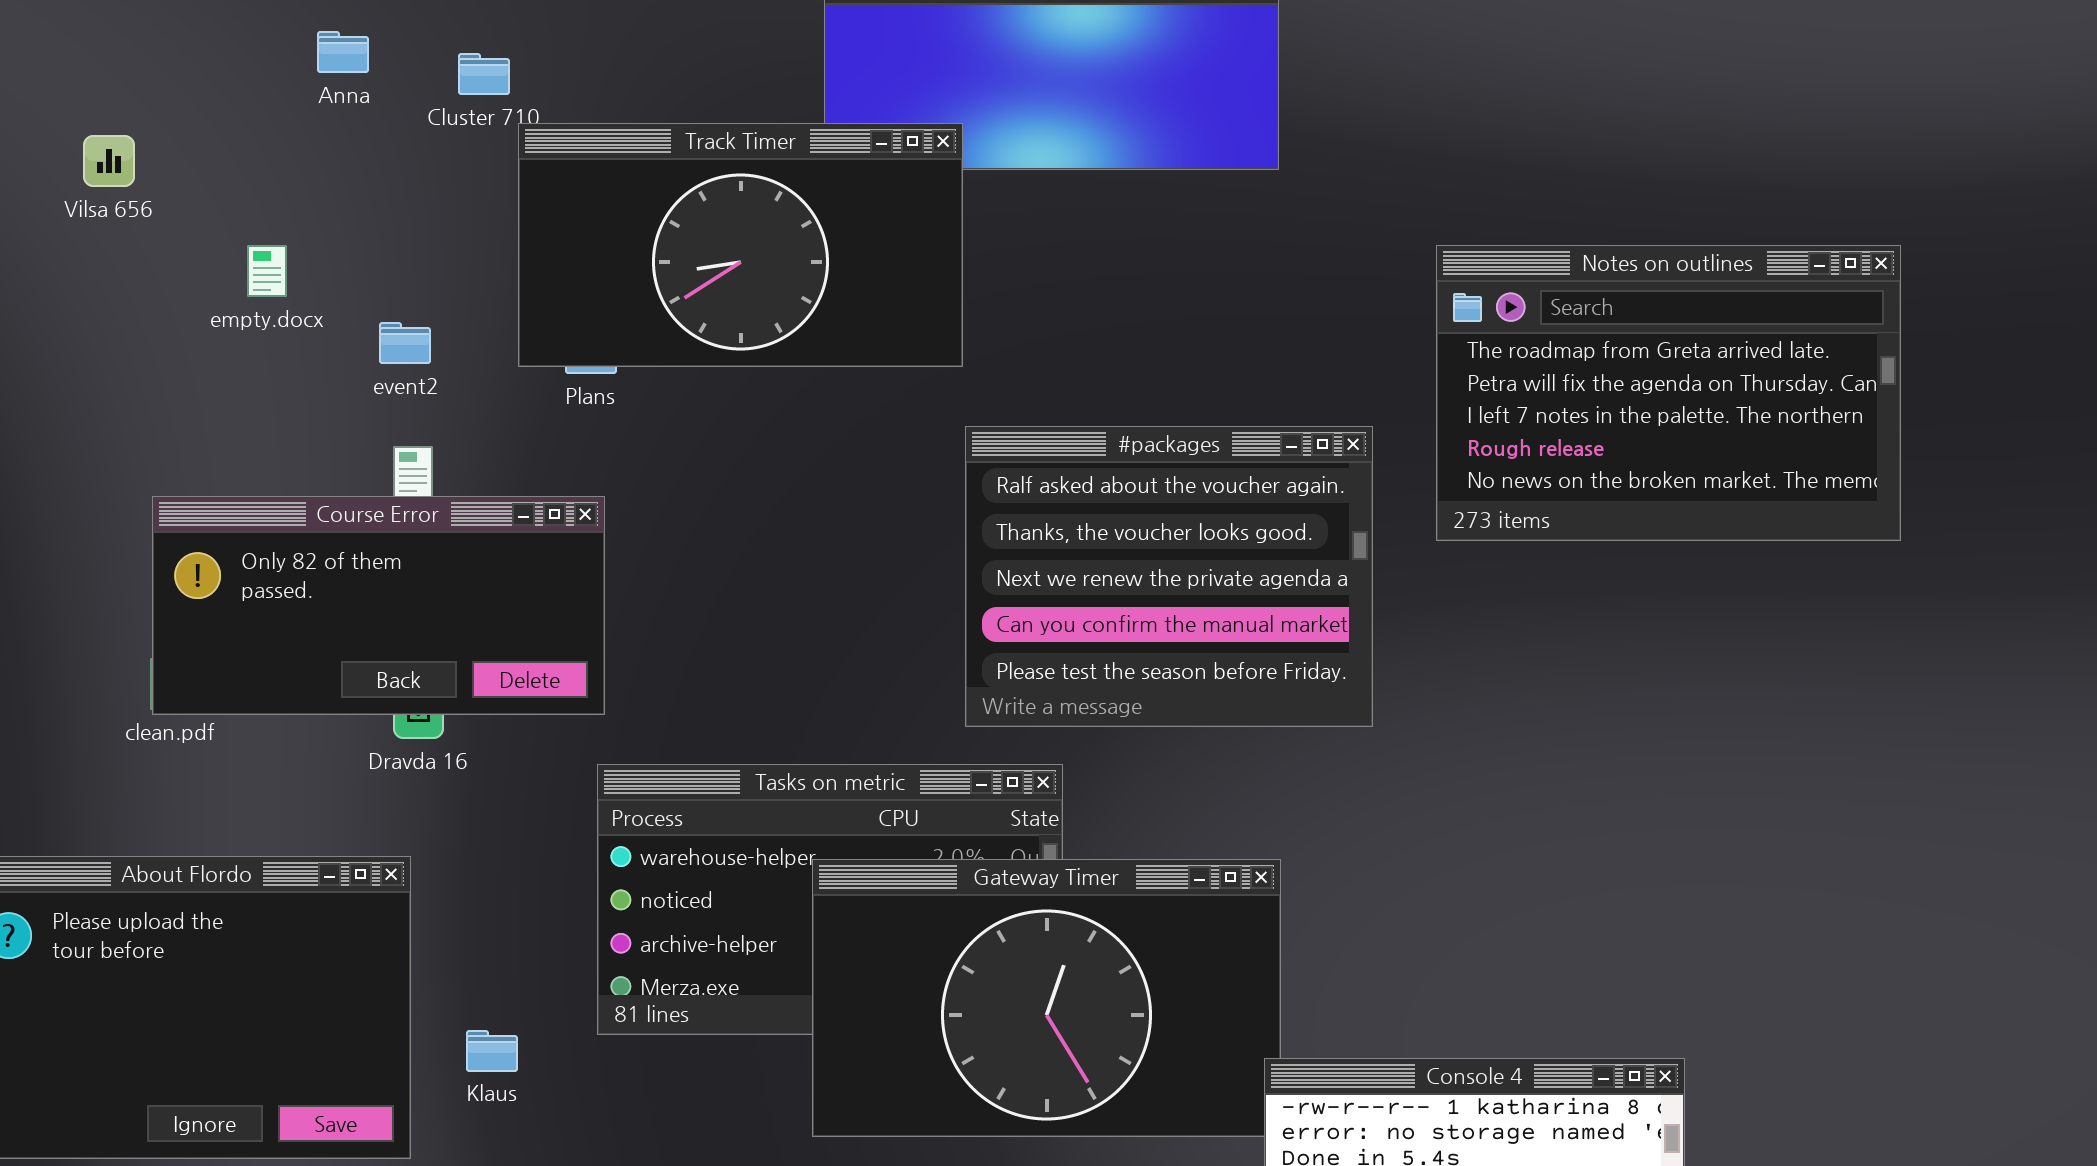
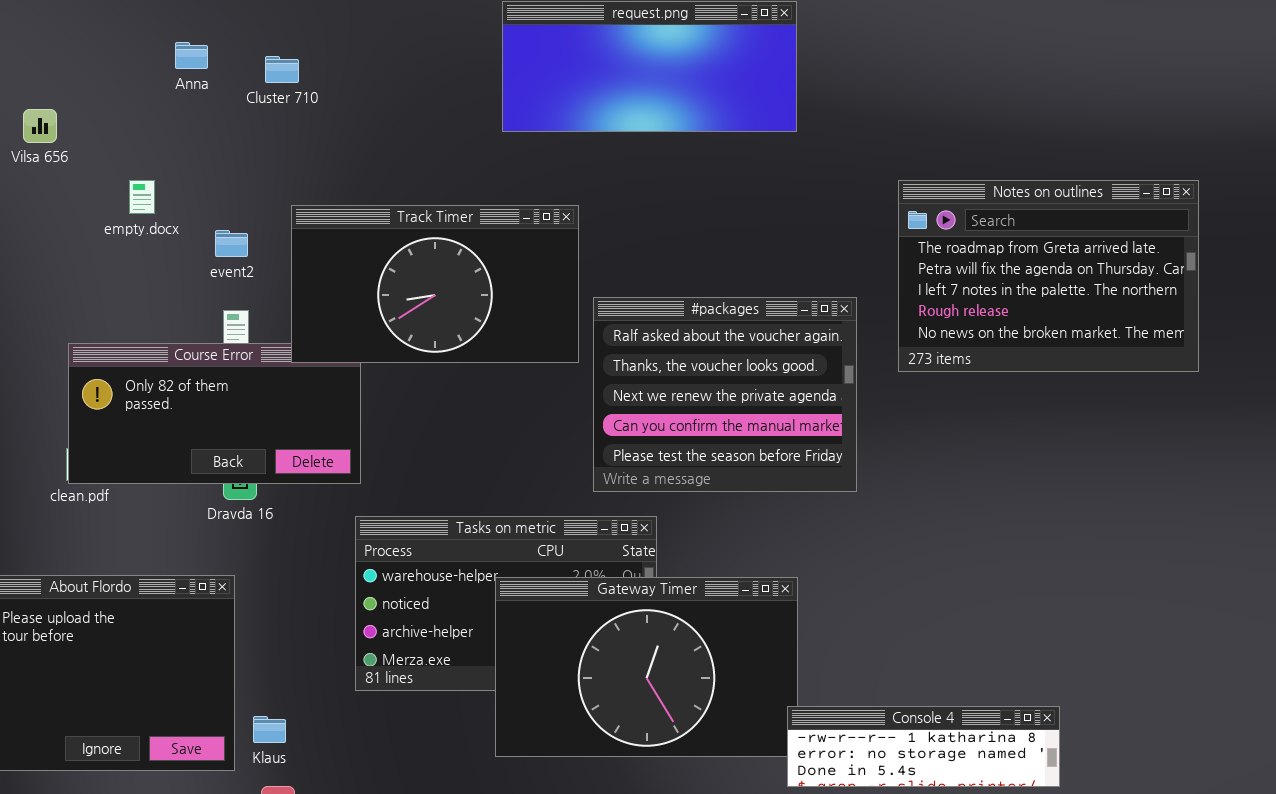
Track Timer: [518,123,963,367] -> [291,205,579,363], moved
Klaus: [466,1030,518,1072] -> [253,716,286,743], moved

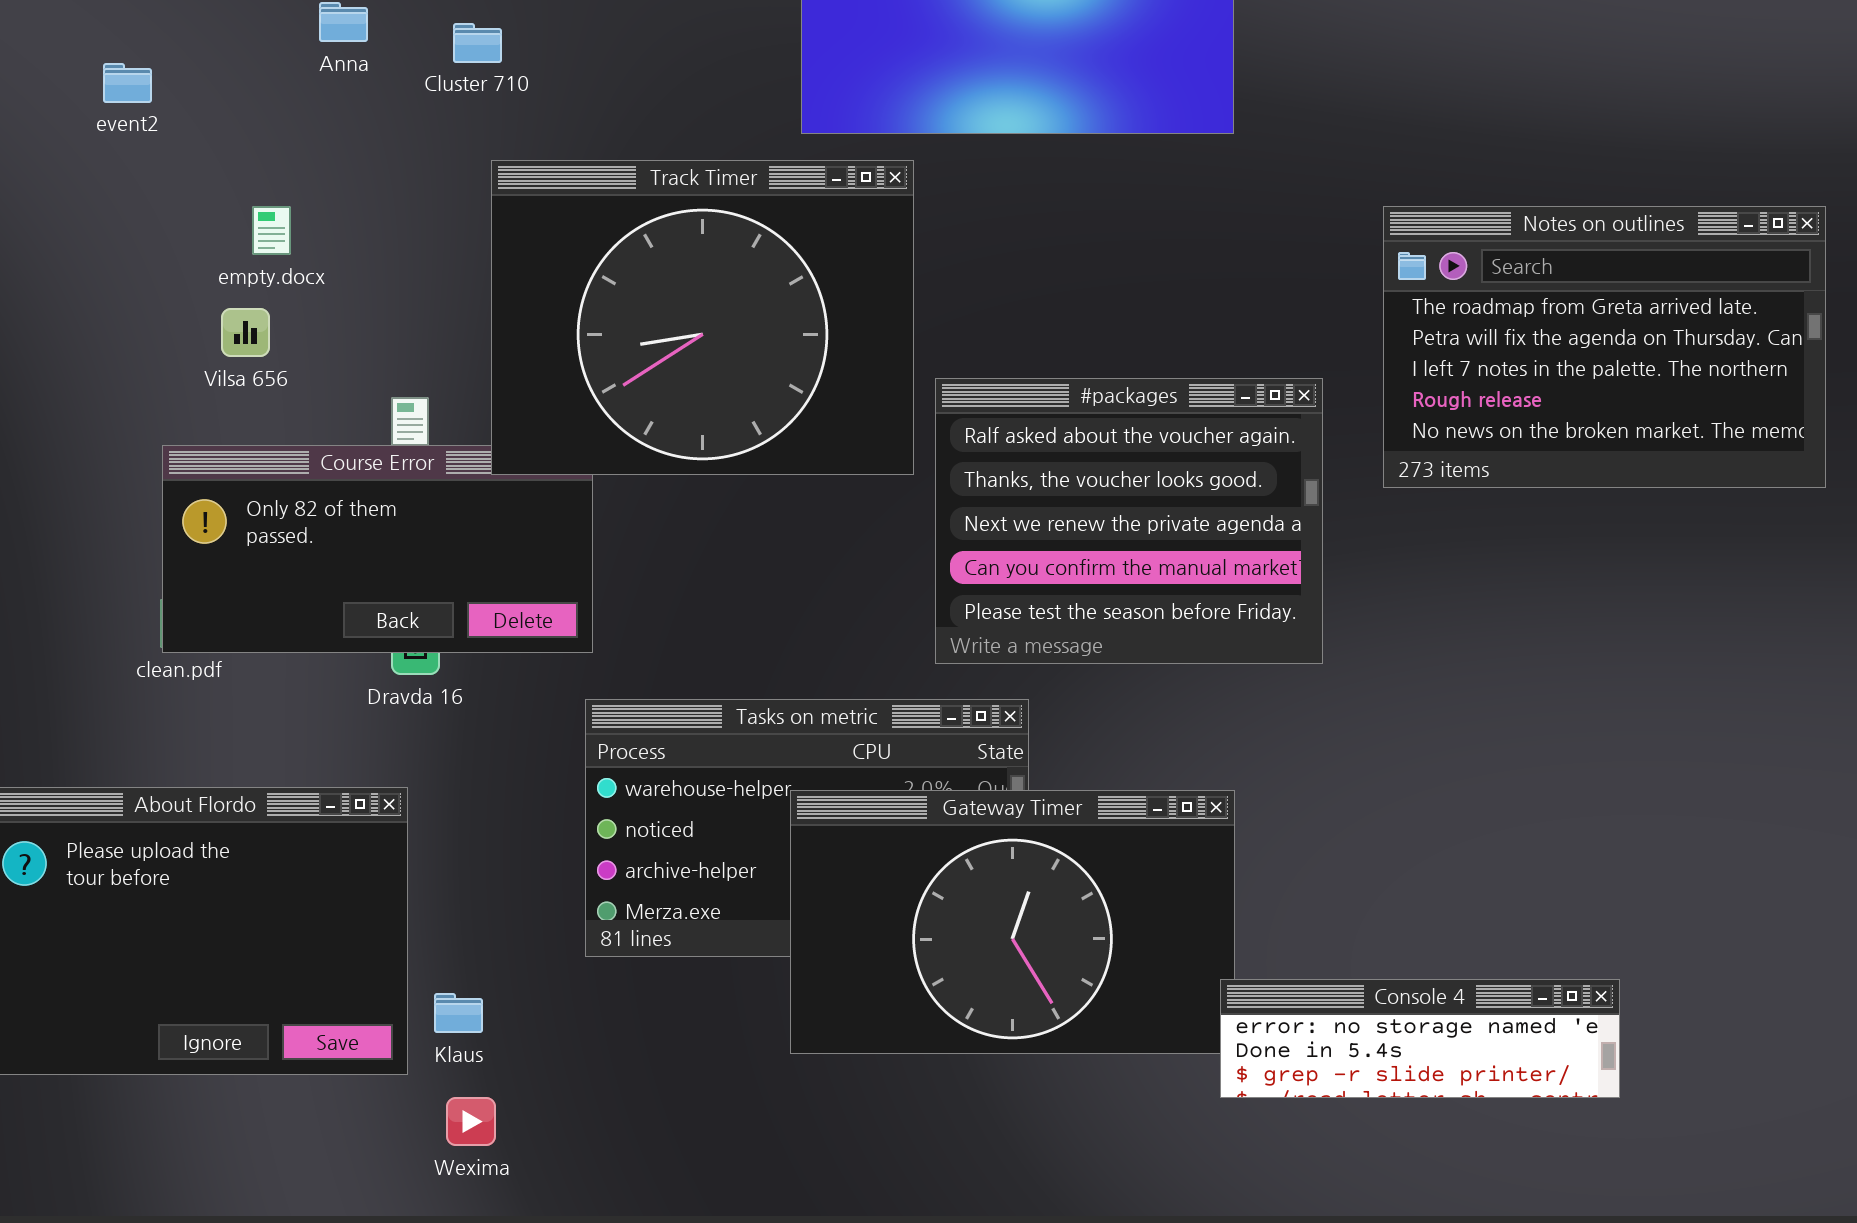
Vilsa 656: [23,109,57,143] -> [221,308,270,357], moved
Track Timer: [291,205,579,363] -> [491,160,914,475], resized
event2: [215,230,248,257] -> [103,63,152,103], moved
Console 4: [787,706,1060,787] -> [1220,979,1620,1098], scrolled down 1 row

